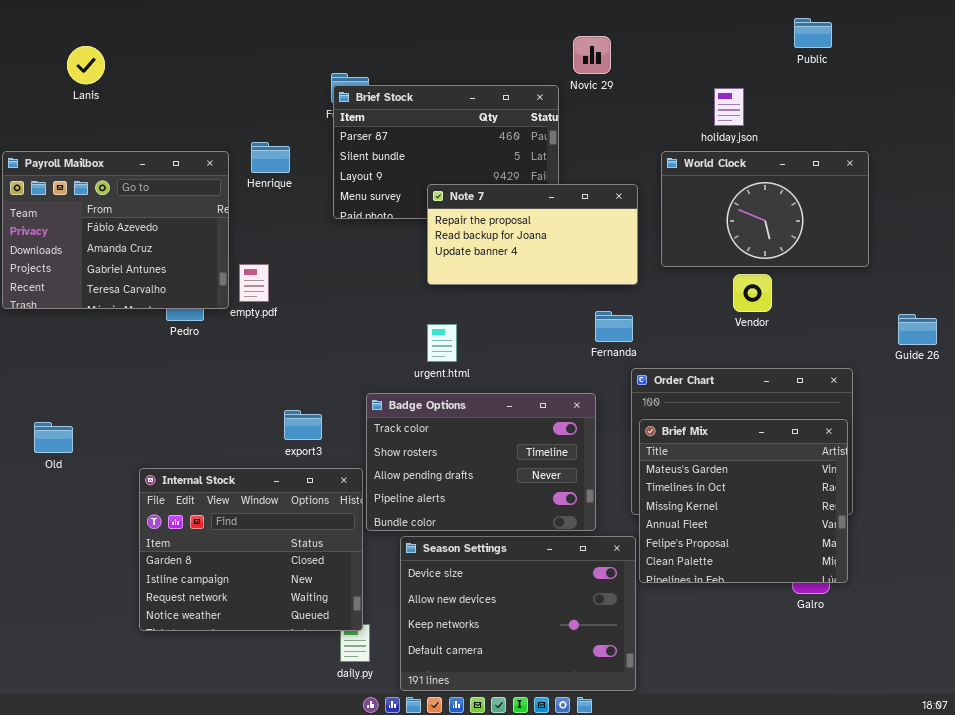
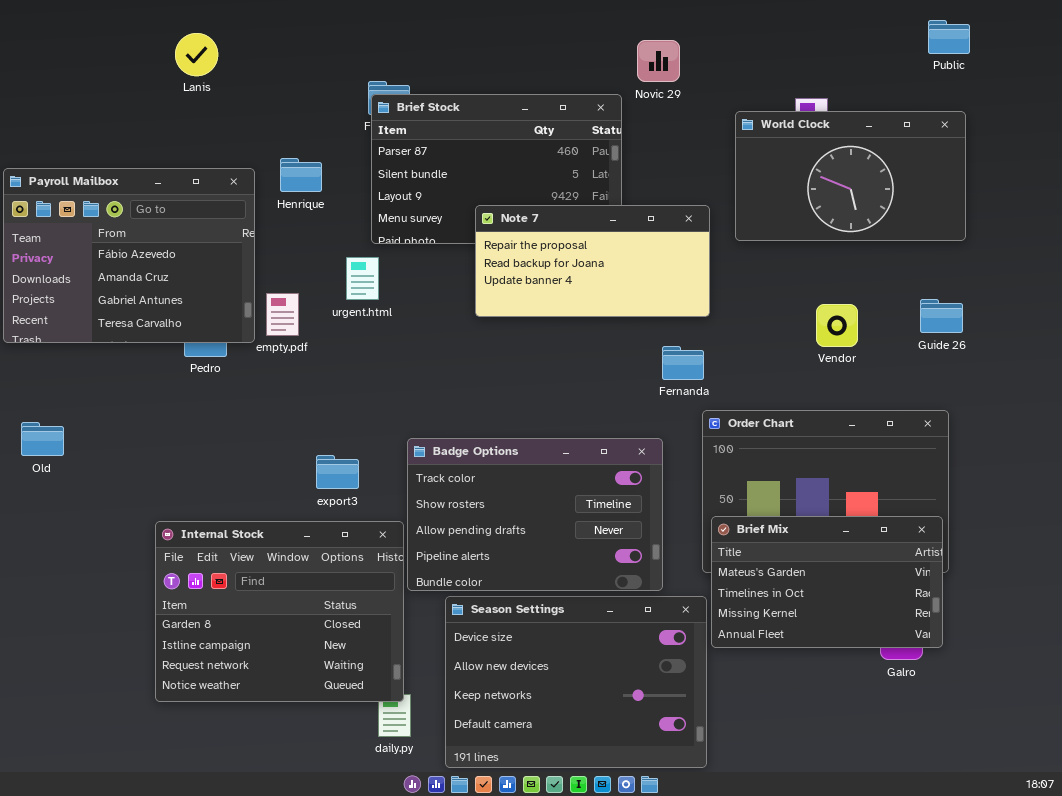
Public: [794,18,832,48] -> [928,20,970,54], moved
Lanis: [67,46,105,84] -> [175,33,218,76], moved
World Clock: [661,151,869,267] -> [735,111,966,241], moved
Guide 26: [898,314,937,345] -> [920,299,963,333], moved
urgent.html: [427,324,457,362] -> [346,257,379,300], moved
Brief Mix: [639,419,848,583] -> [711,516,943,648], resized
Old: [34,422,73,453] -> [21,422,64,456], moved

